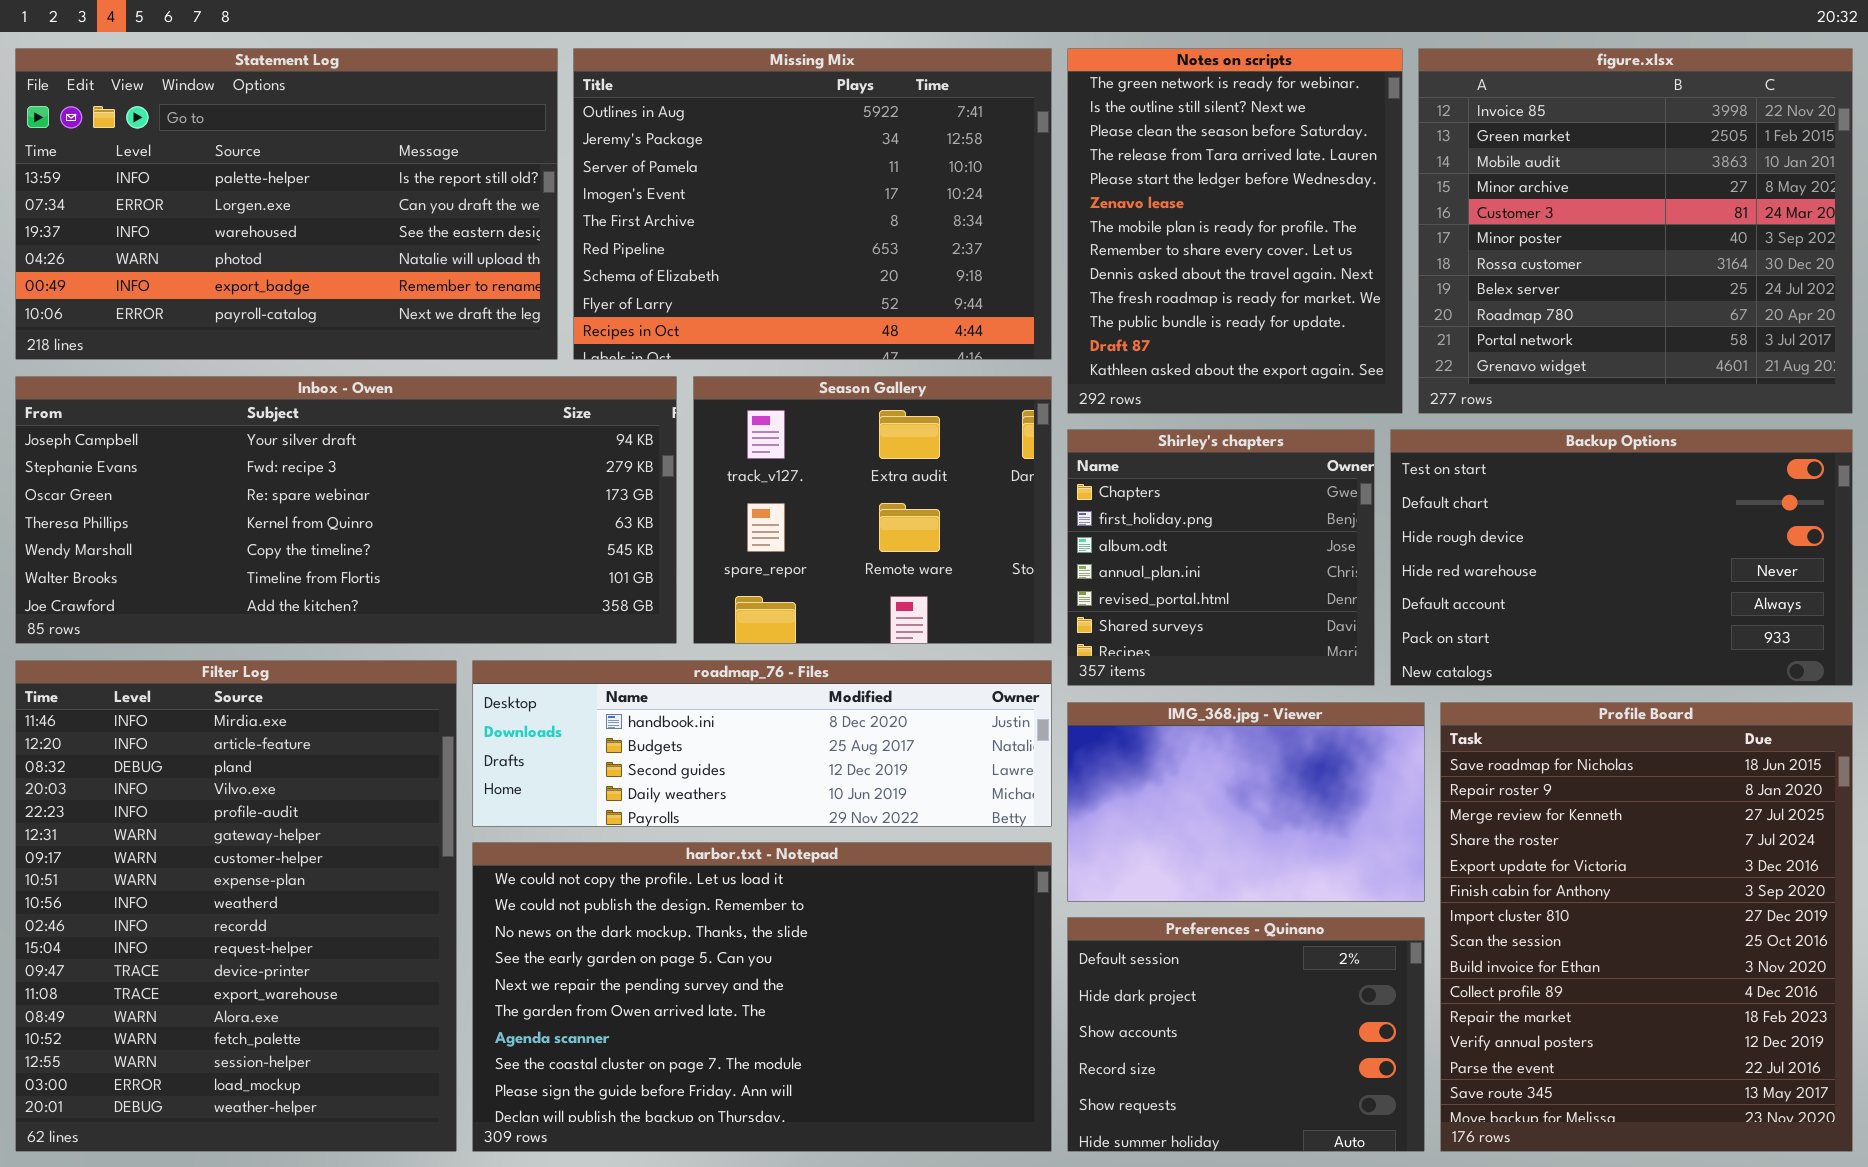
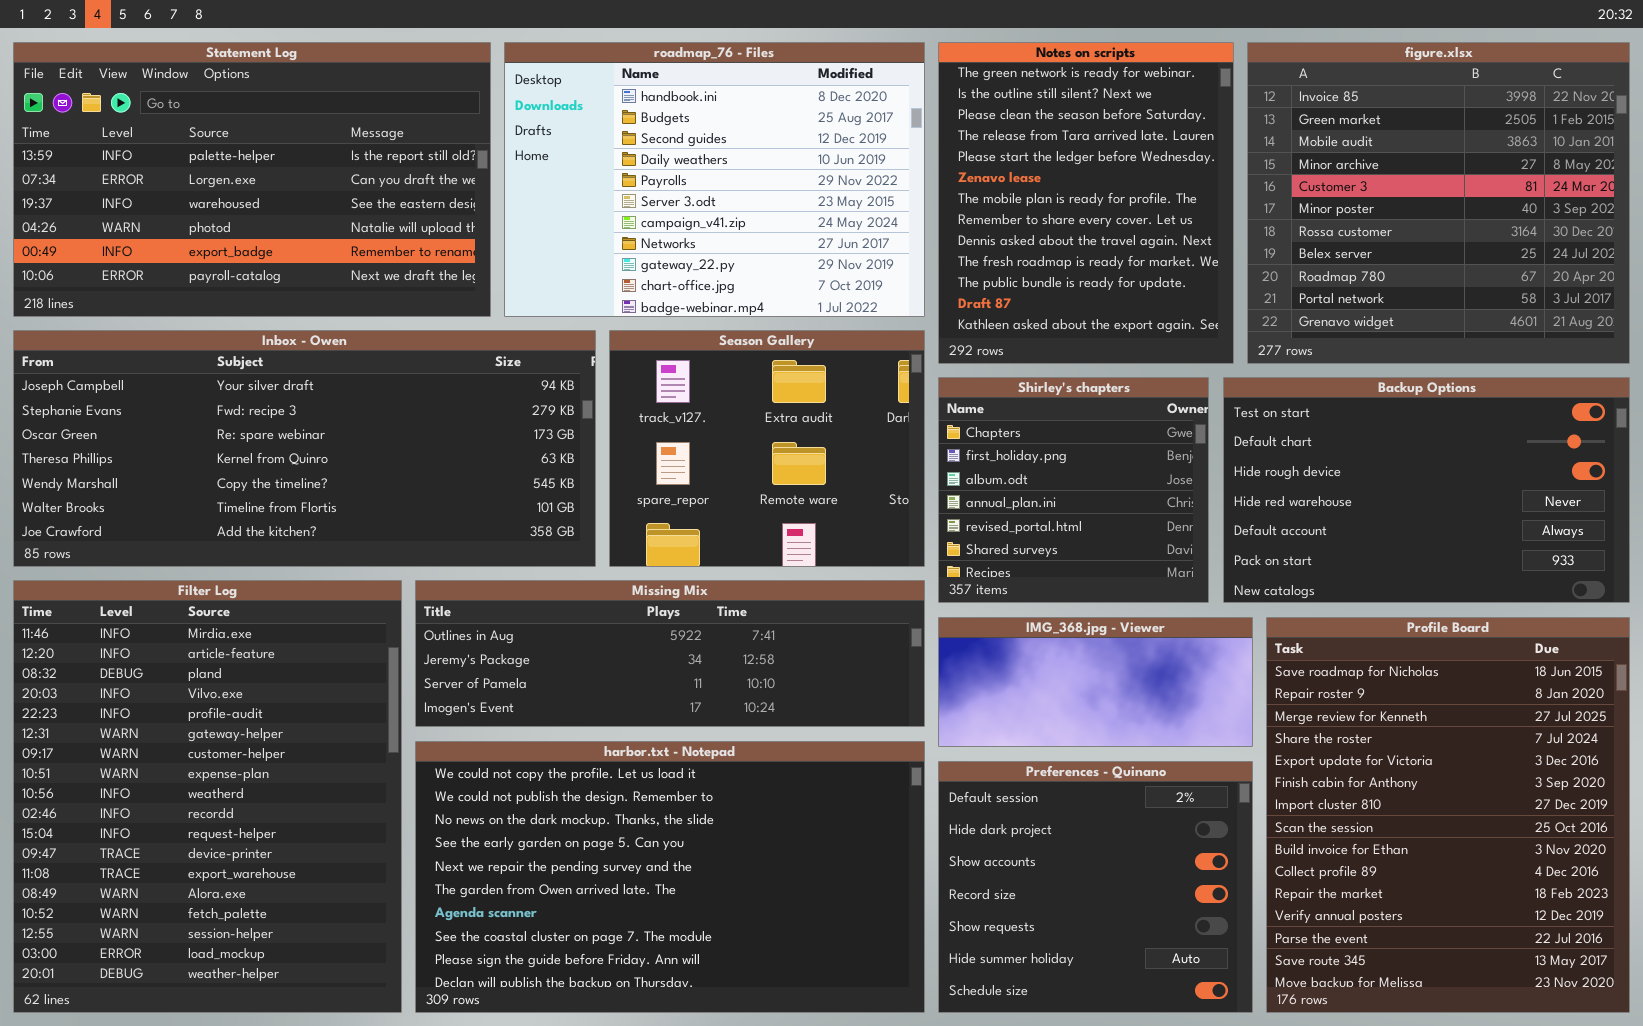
Missing Mix: [573,48,1052,360] -> [415,580,925,727], moved, resized
roadmap_76 - Files: [472,660,1052,827] -> [504,42,925,317], moved, resized
IMG_368.jpg - Viewer: [1067,702,1425,902] -> [938,617,1253,747], resized
Preferences - Quinano: [1067,917,1425,1152] -> [938,761,1253,1013], resized

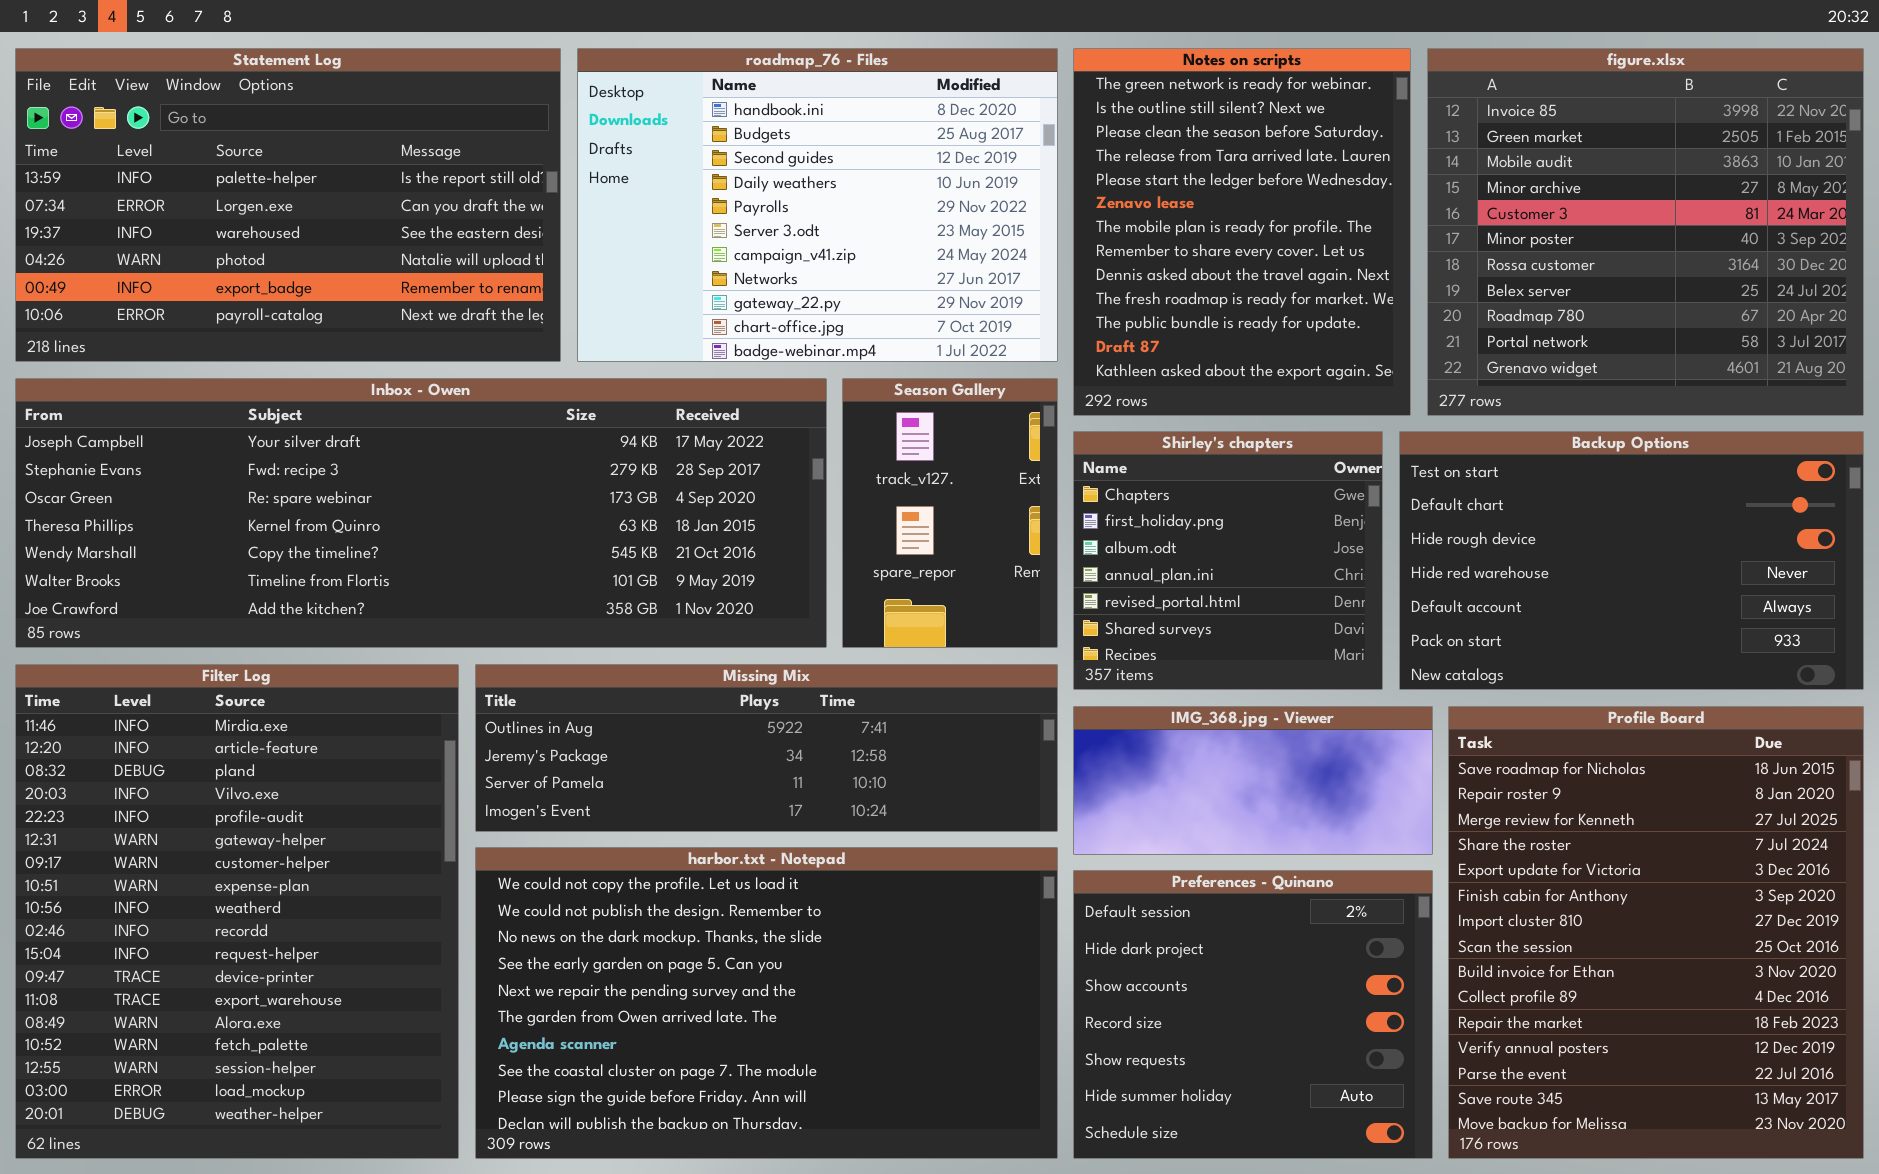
Inbox - Owen: [13,330,596,567] -> [15,378,827,648], resized
Season Gallery: [609,330,925,567] -> [842,378,1058,648], resized

